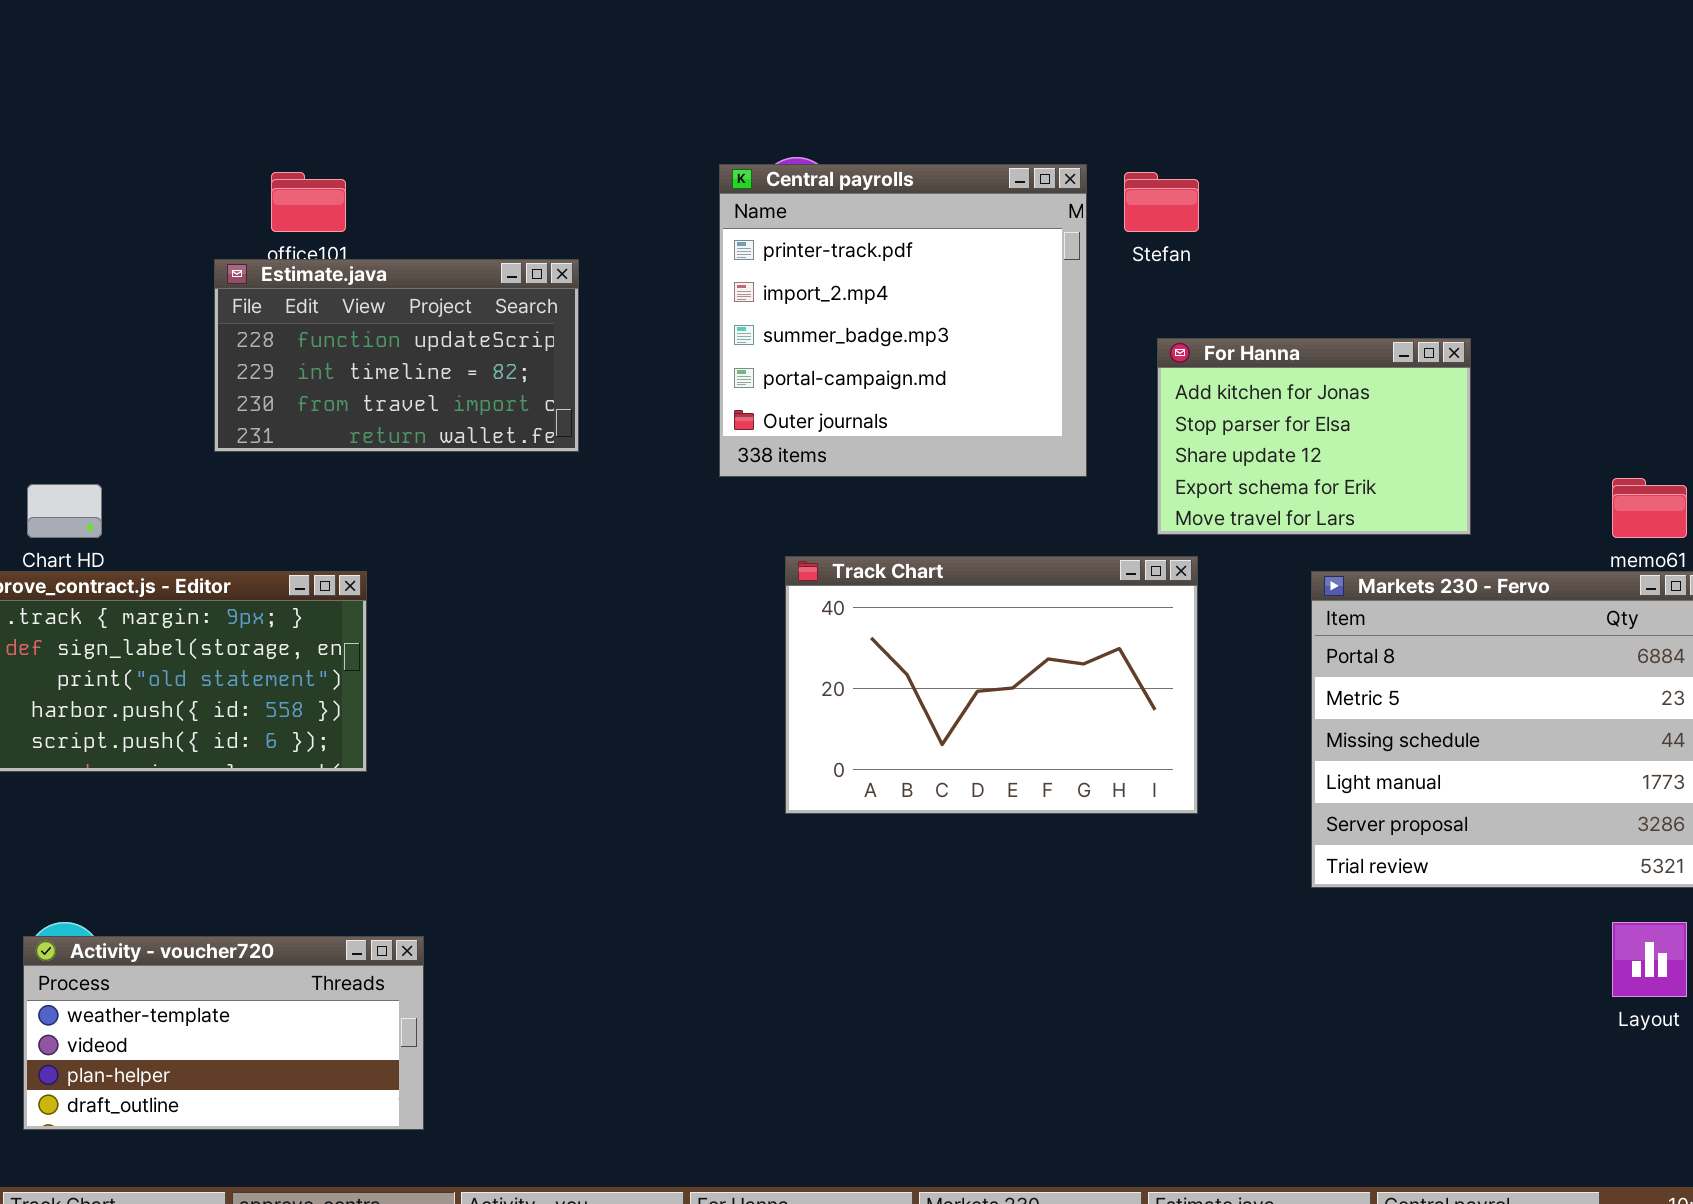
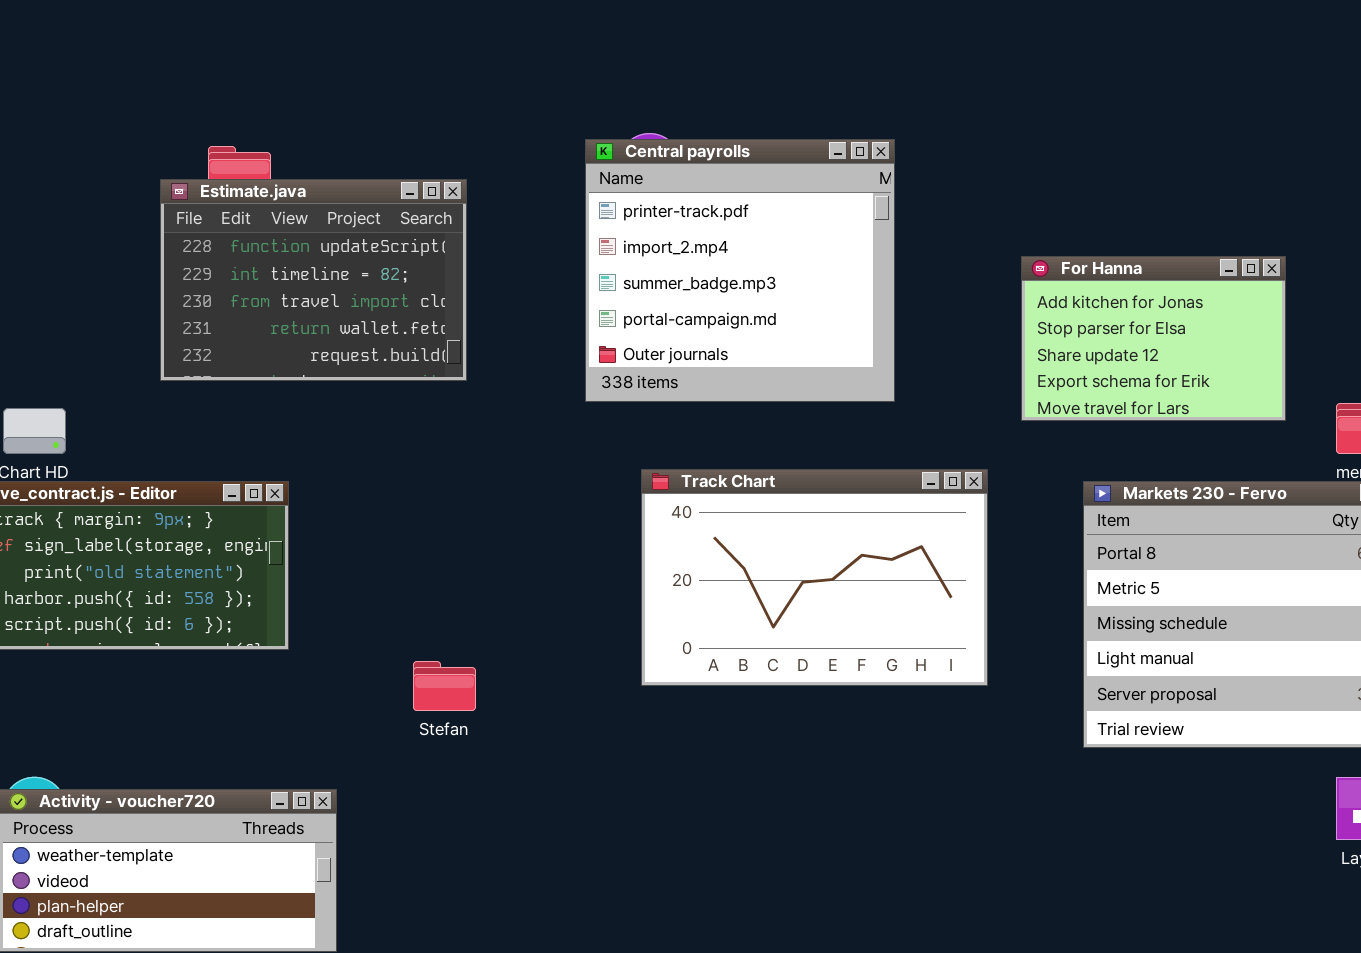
Stefan: [1124,172,1199,232] -> [413,661,476,711], moved
Estimate.java: [214,259,579,452] -> [160,179,467,381], resized
For Hanna: [1157,338,1471,535] -> [1021,256,1286,421], moved

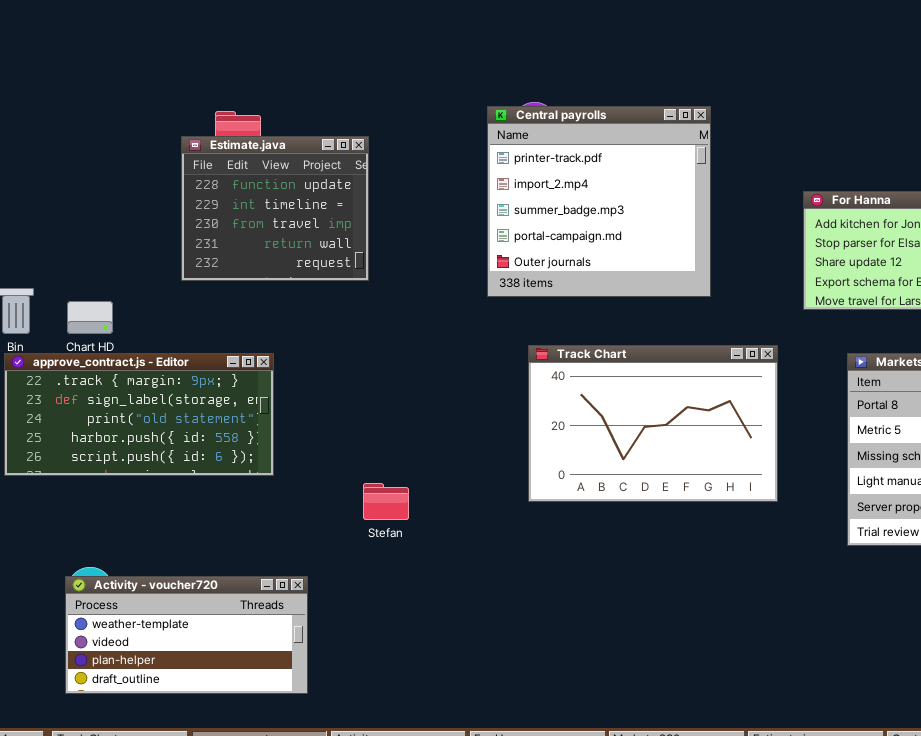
Estimate.java: [160,179,467,381] -> [181,136,369,281], resized

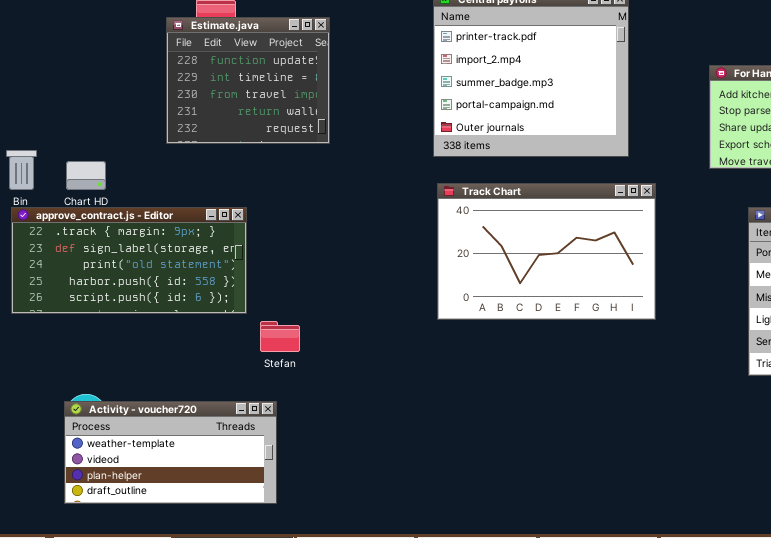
Track Chart: [528,345,778,502] -> [437,183,656,320], moved
Stefan: [363,483,409,520] -> [260,321,300,352], moved

